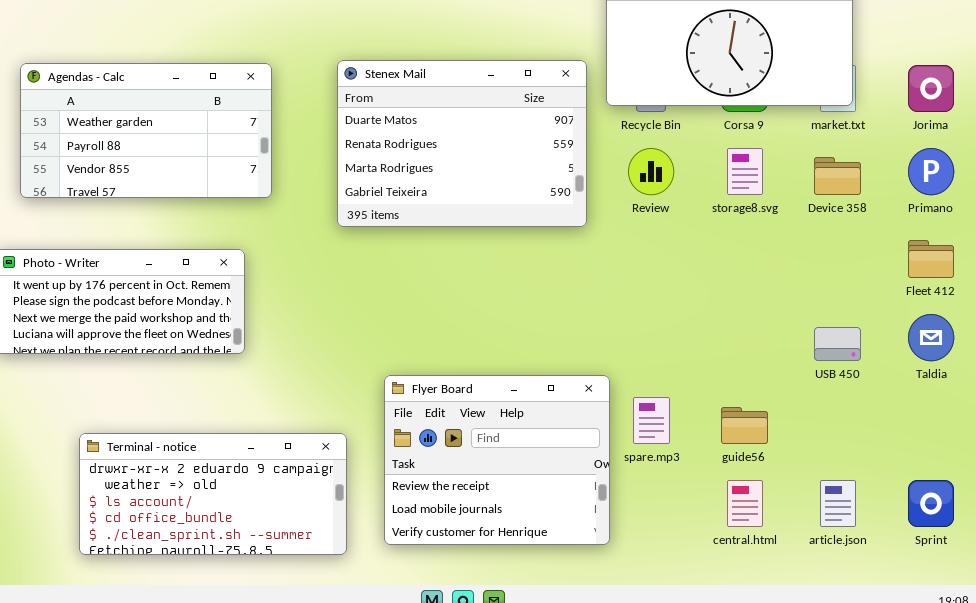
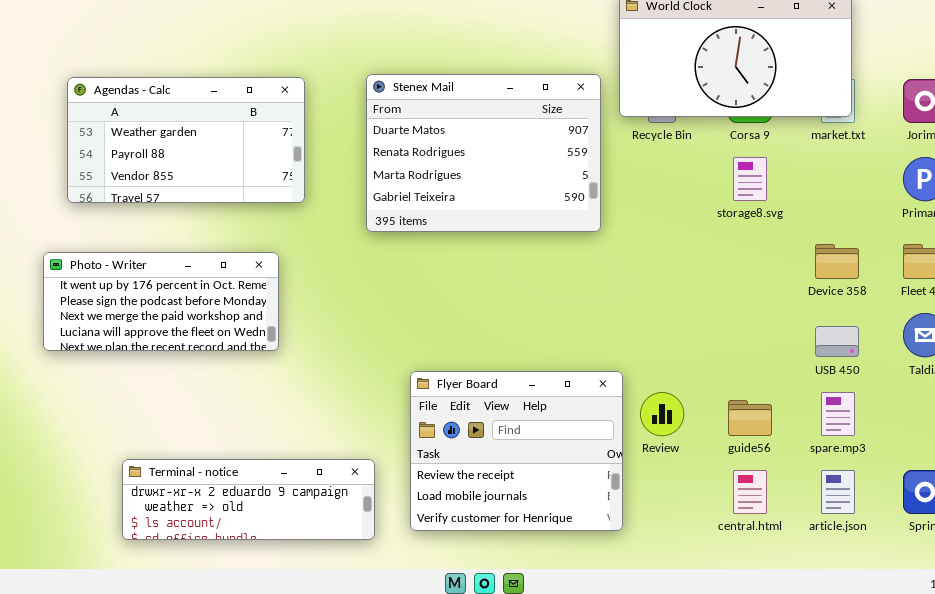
Review: [628,148,674,195] -> [640,392,684,436], moved
Device 358: [814,157,861,195] -> [815,244,859,279], moved
spare.mp3: [633,397,670,444] -> [821,392,855,436], moved
Terminal - notice: [79,433,347,555] -> [122,459,375,540], resized

